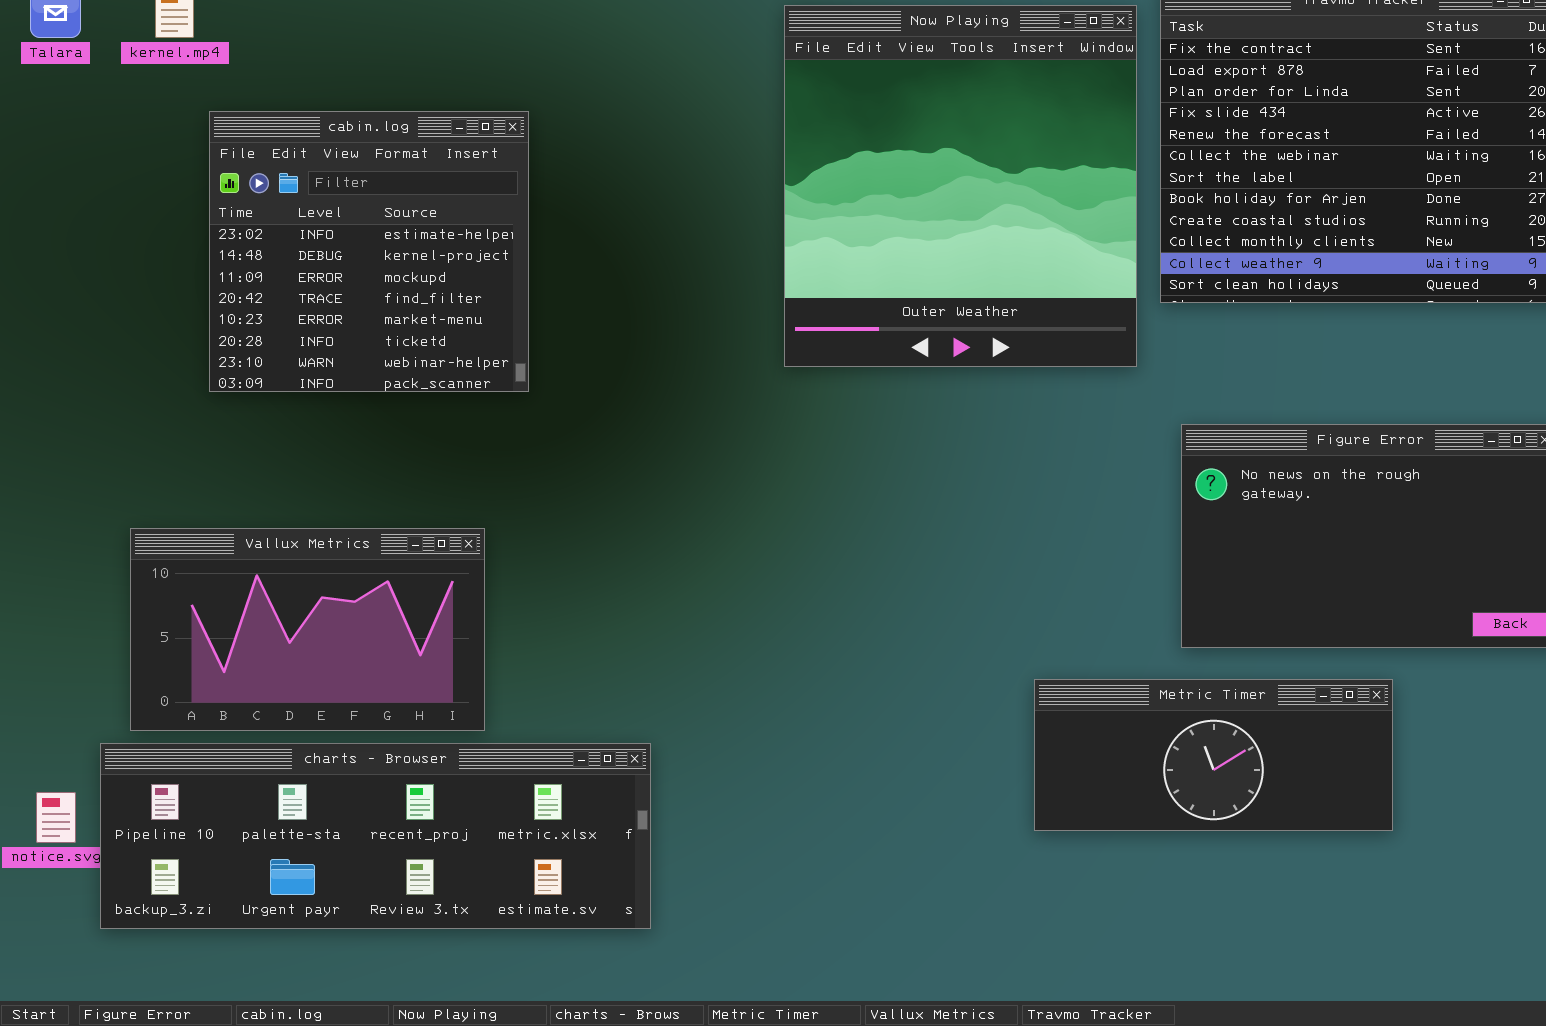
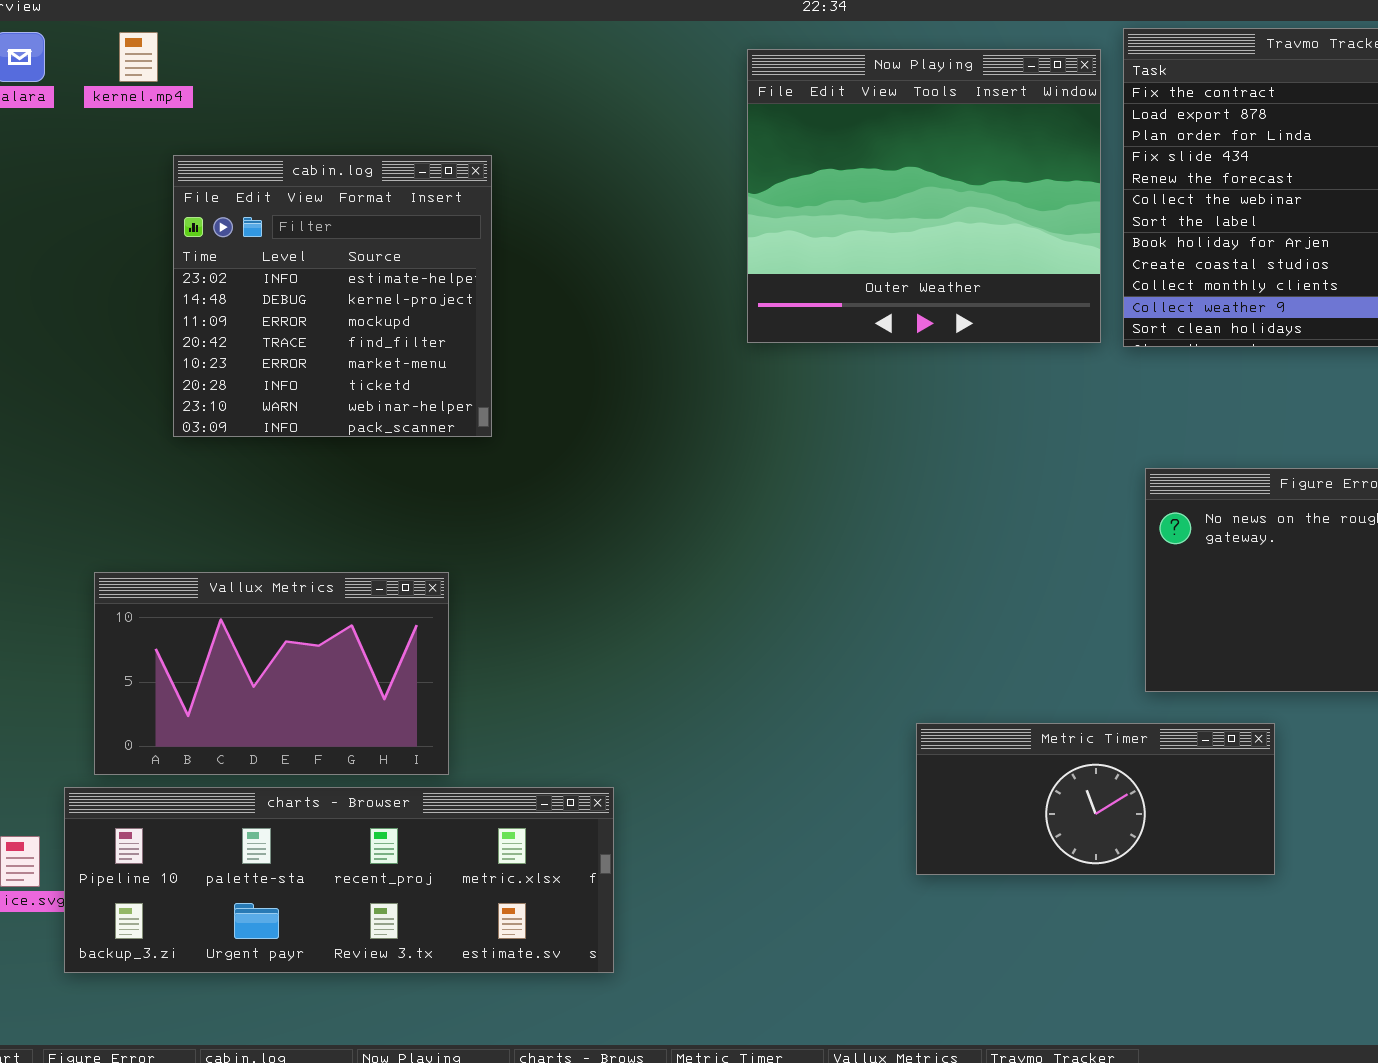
Now Playing: [784,5,1137,367] -> [747,49,1101,343], resized
Metric Timer: [1034,679,1393,831] -> [916,723,1275,875], moved

